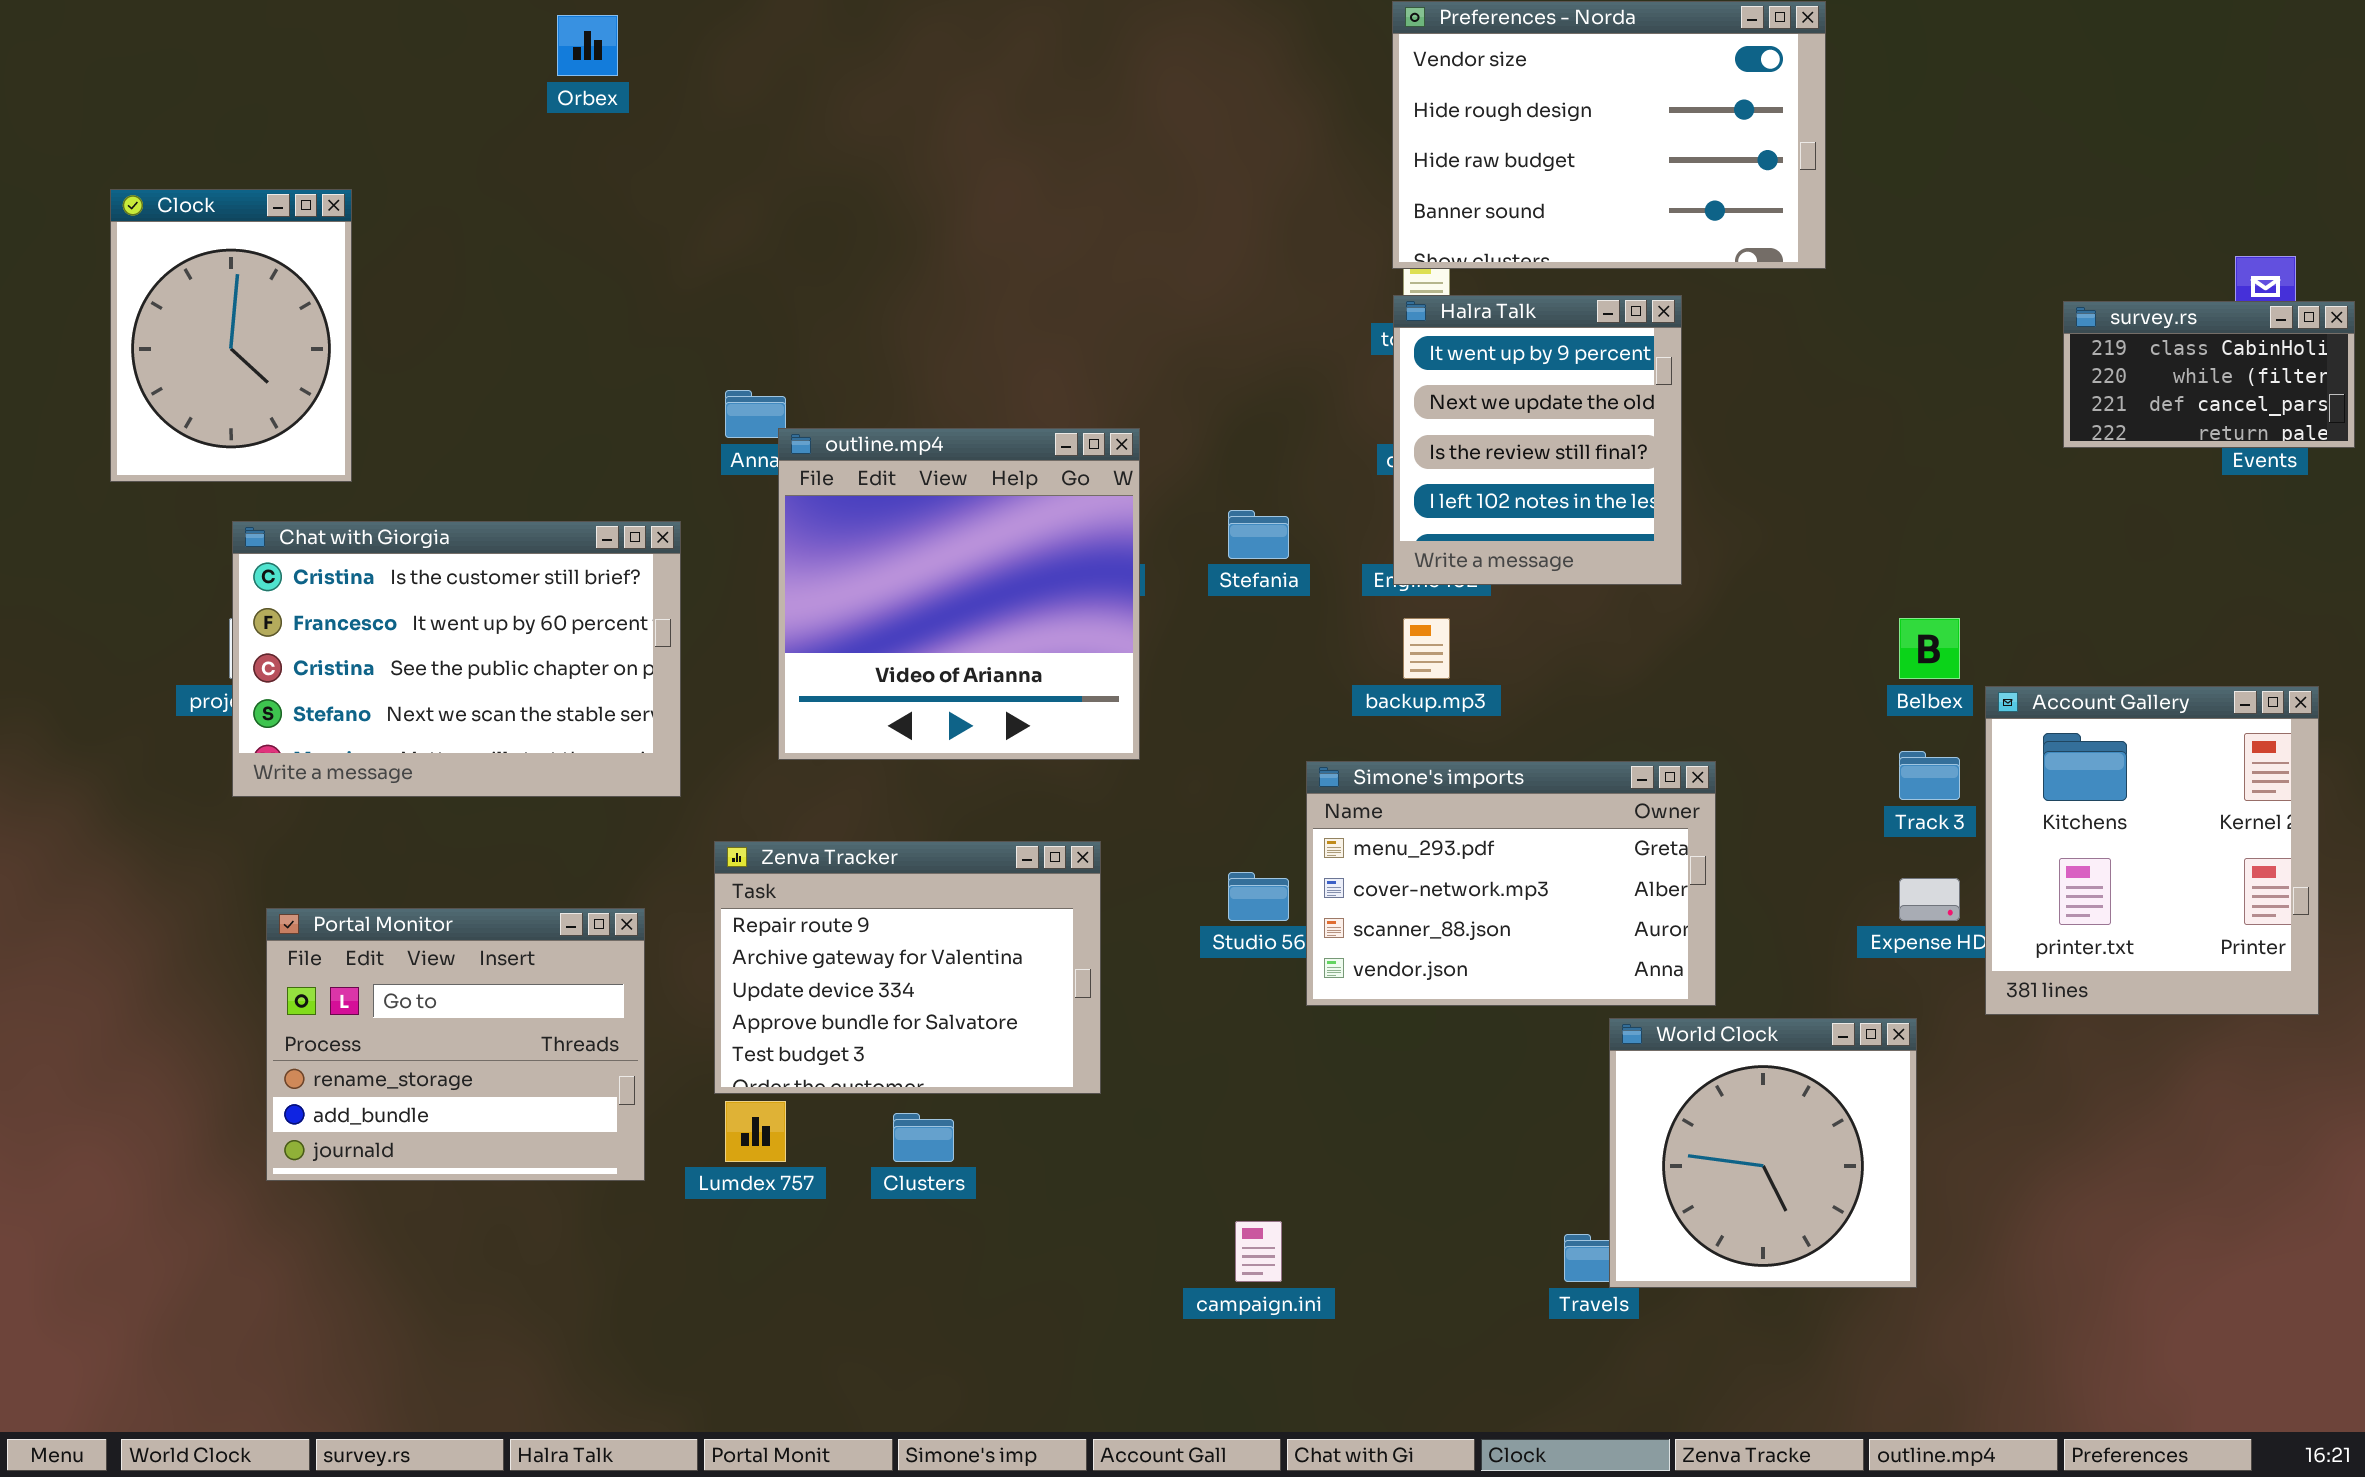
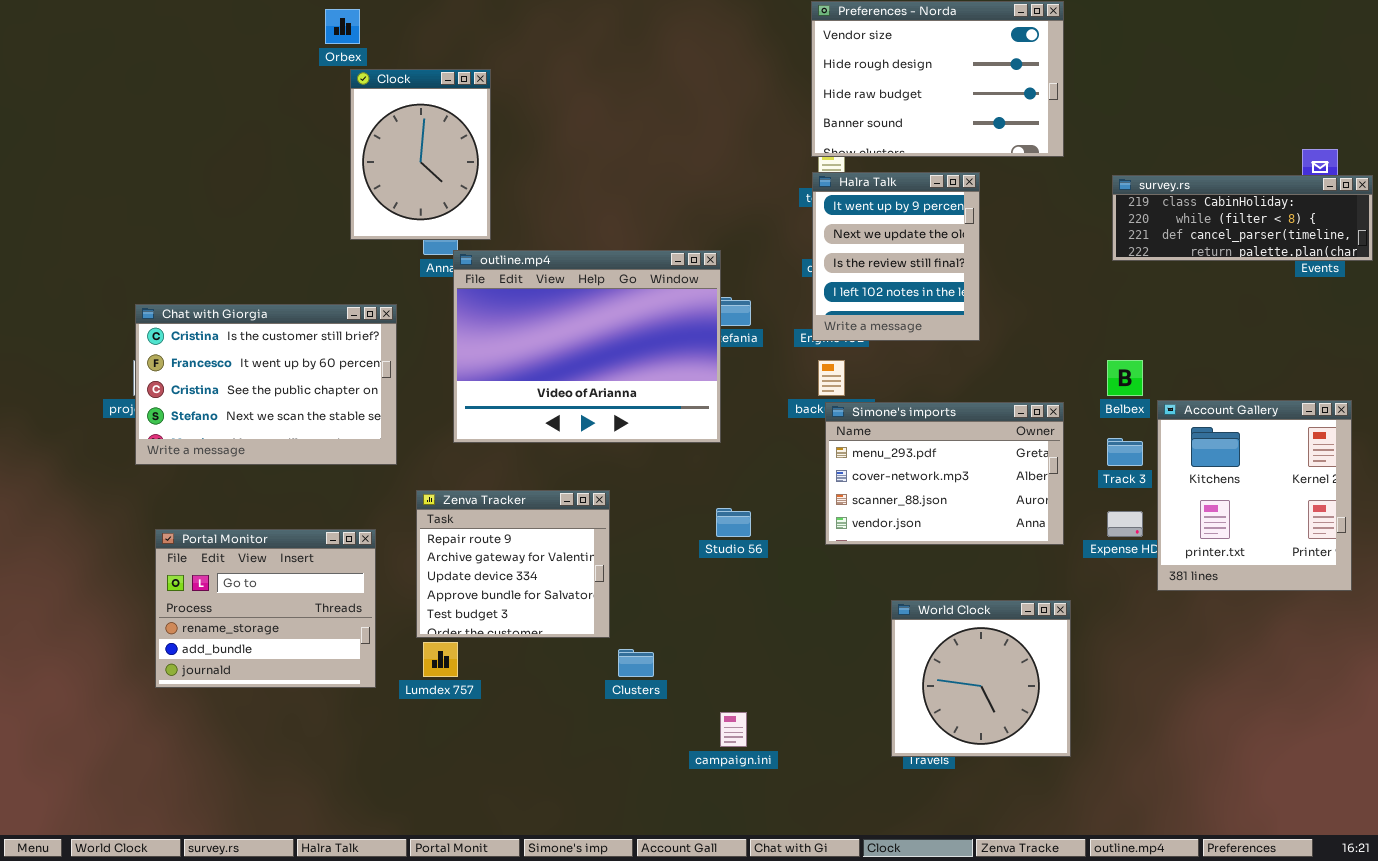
Clock: [110,189,352,482] -> [350,69,491,240], moved
survey.rs: [2063,301,2355,448] -> [1112,175,1373,261], resized
outline.mp4: [778,428,1140,760] -> [453,250,721,443], resized
Simone's imports: [1306,761,1716,1006] -> [825,402,1064,545], moved
Zenva Tracker: [714,841,1101,1094] -> [416,490,610,638], resized
World Clock: [1609,1018,1917,1288] -> [891,600,1071,757], moved
Clusters: [893,1113,954,1162] -> [618,649,654,677], moved

